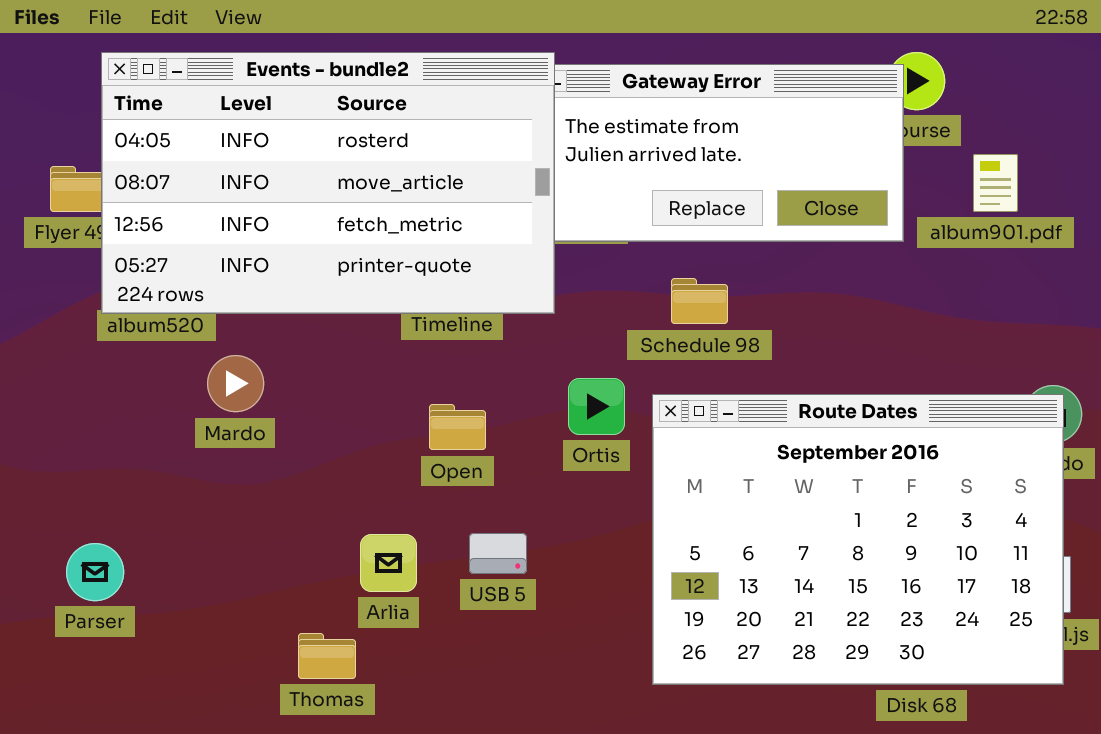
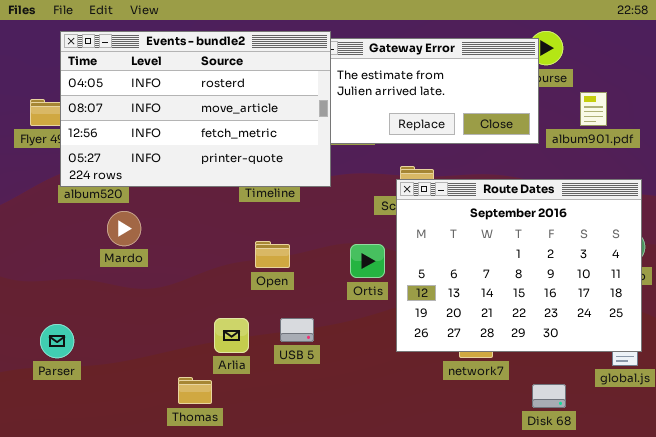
Mardo: [207,355,264,412] -> [107,211,141,246], moved
Ortis: [568,378,625,435] -> [350,244,385,278], moved
Route Dates: [652,394,1064,685] -> [396,179,642,352], moved

